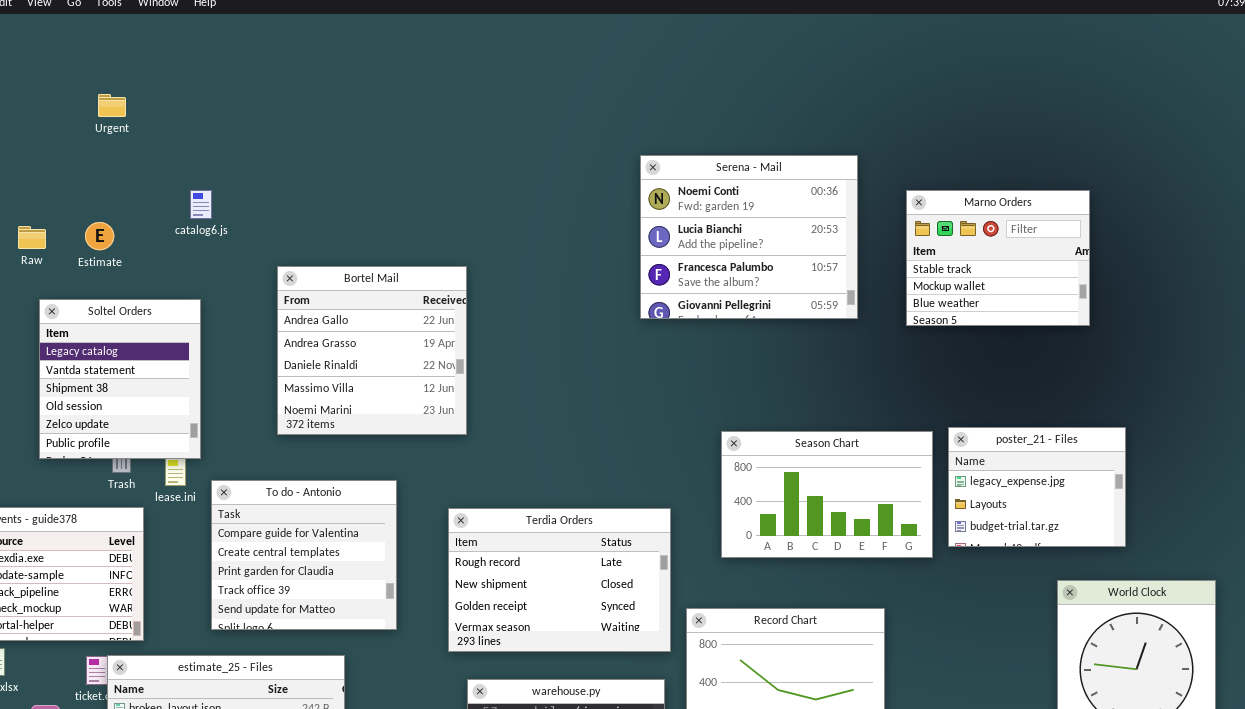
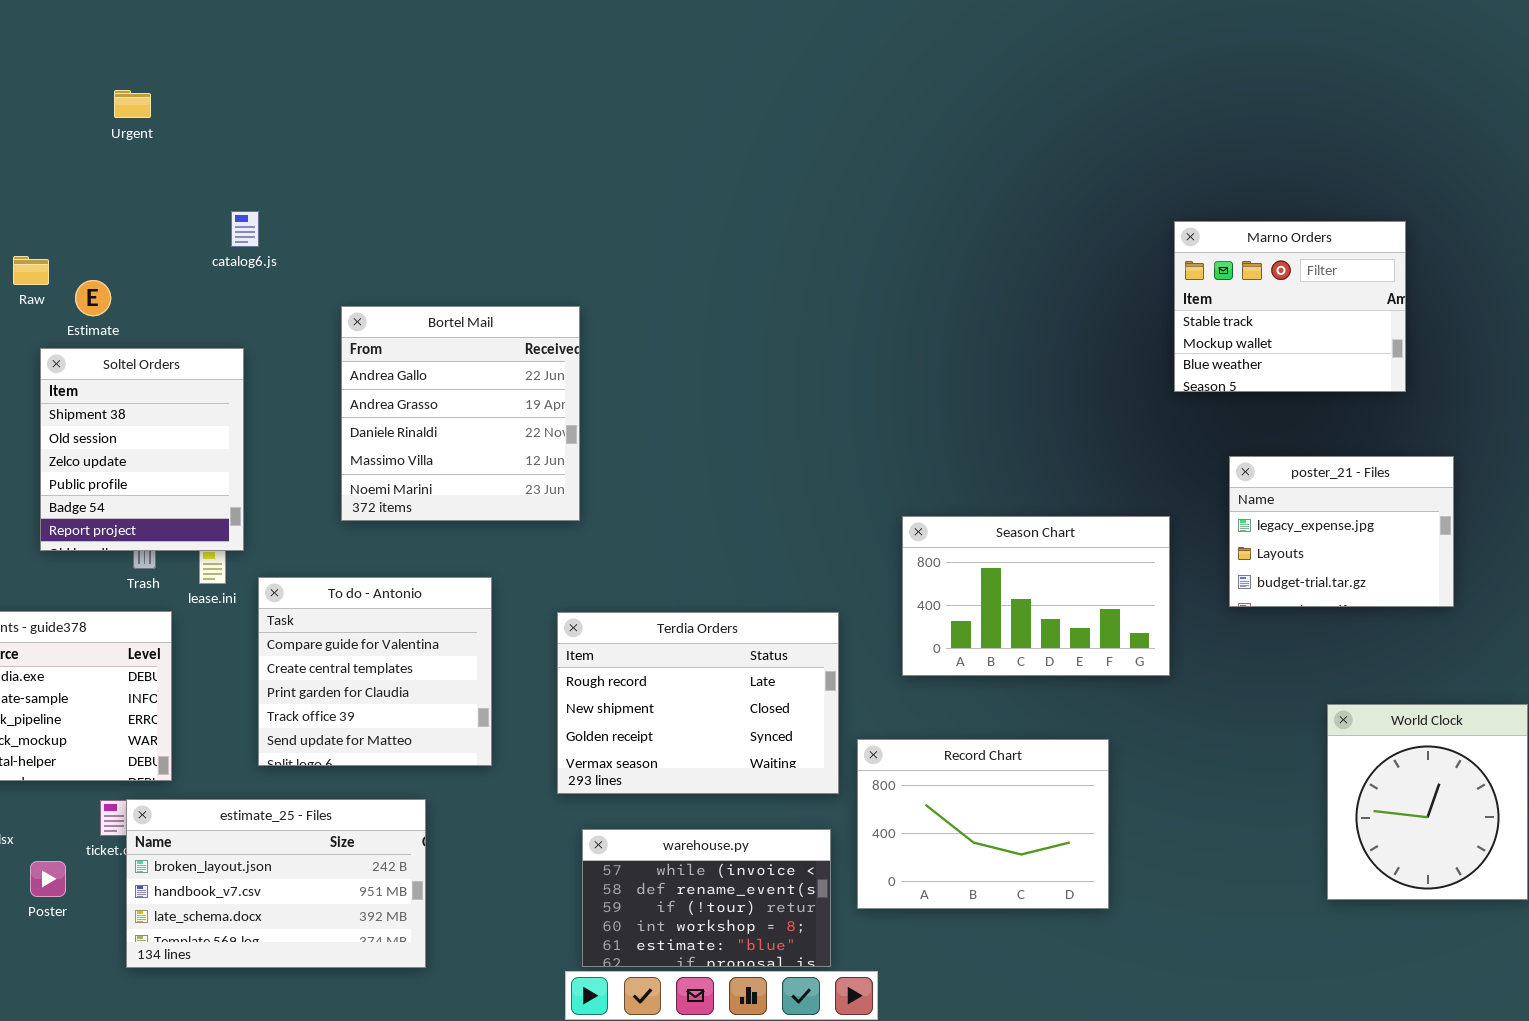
Serena - Mail: [640,155,858,319] -> none, closed
Marno Orders: [906,190,1090,326] -> [1174,221,1406,392], moved
Estimate: [85,222,114,250] -> [75,280,111,316], moved
Soltel Orders: [39,299,201,459] -> [40,348,244,551], scrolled down 2 rows
poster_21 - Files: [948,427,1126,547] -> [1229,456,1454,607], moved

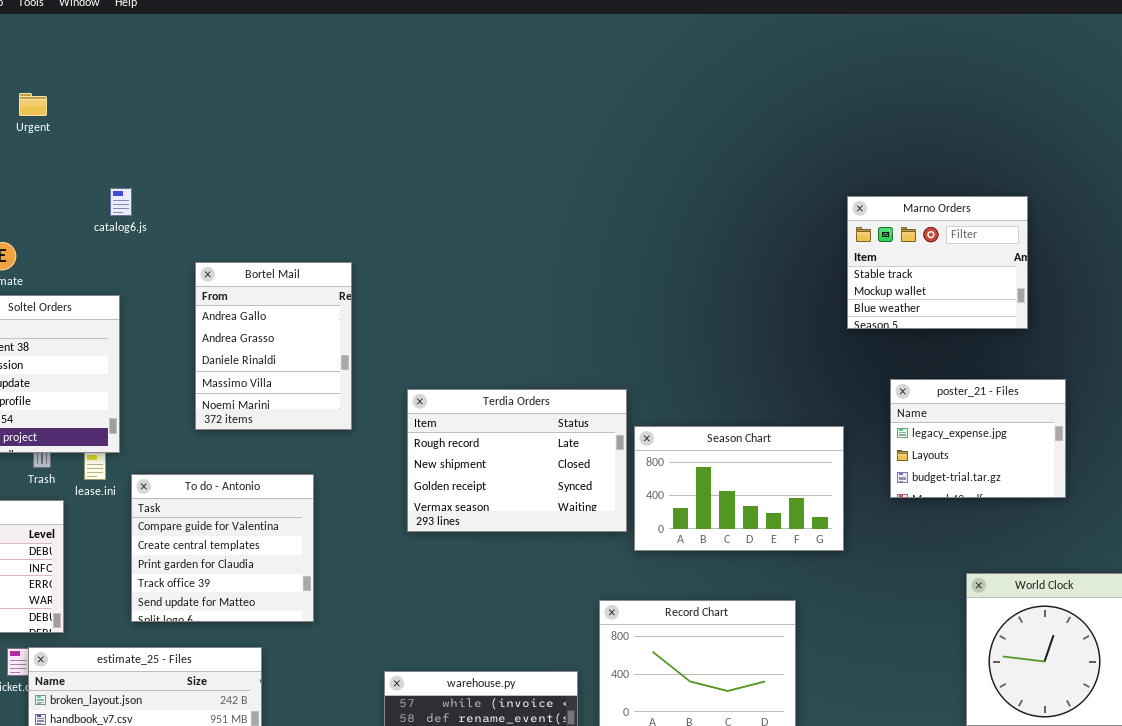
Bortel Mail: [341,306,580,521] -> [195,262,352,430], resized
Terdia Orders: [557,612,839,794] -> [407,389,627,532], moved

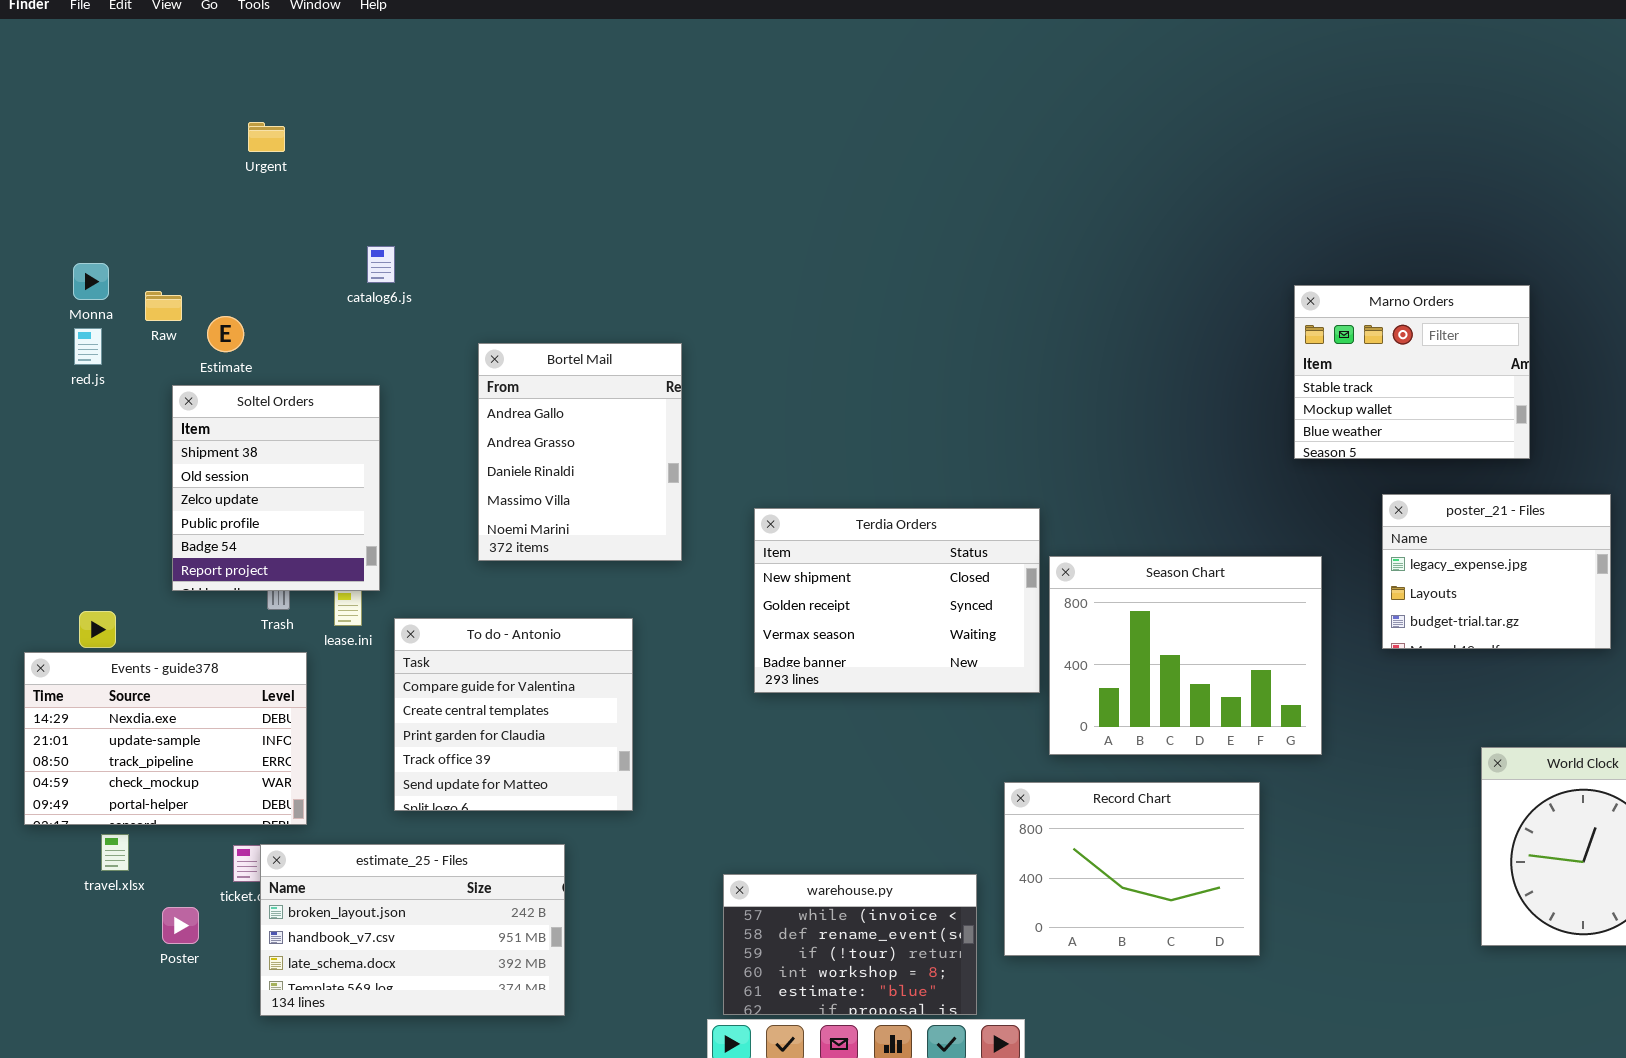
Marno Orders: [847,196,1028,329] -> [1294,285,1530,459], moved
Terdia Orders: [407,389,627,532] -> [754,508,1040,693], scrolled down 1 row
Season Chart: [634,426,844,551] -> [1049,556,1322,755], resized

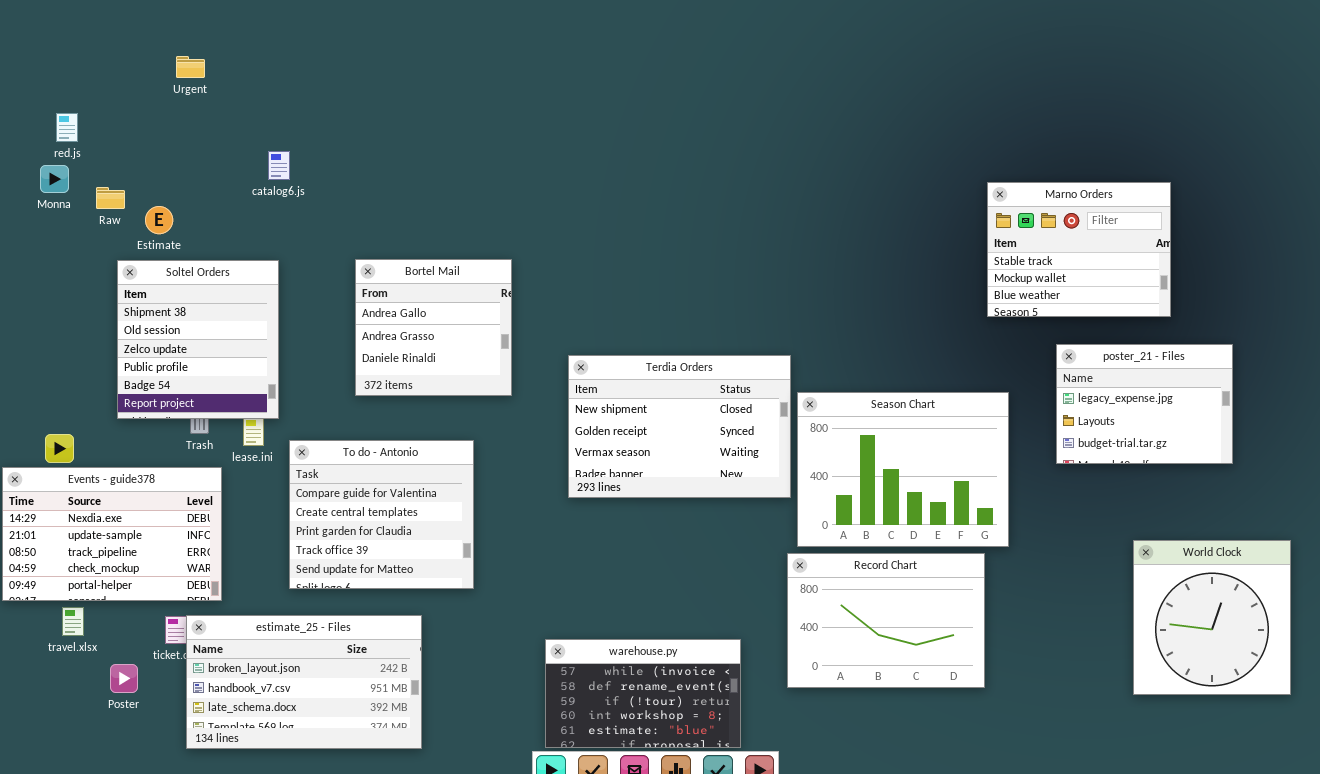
red.js: [74,328,102,365] -> [56,113,78,142], moved
Bortel Mail: [478,343,682,561] -> [355,259,512,396], resized
Record Chart: [1004,782,1260,956] -> [787,553,985,688], moved

